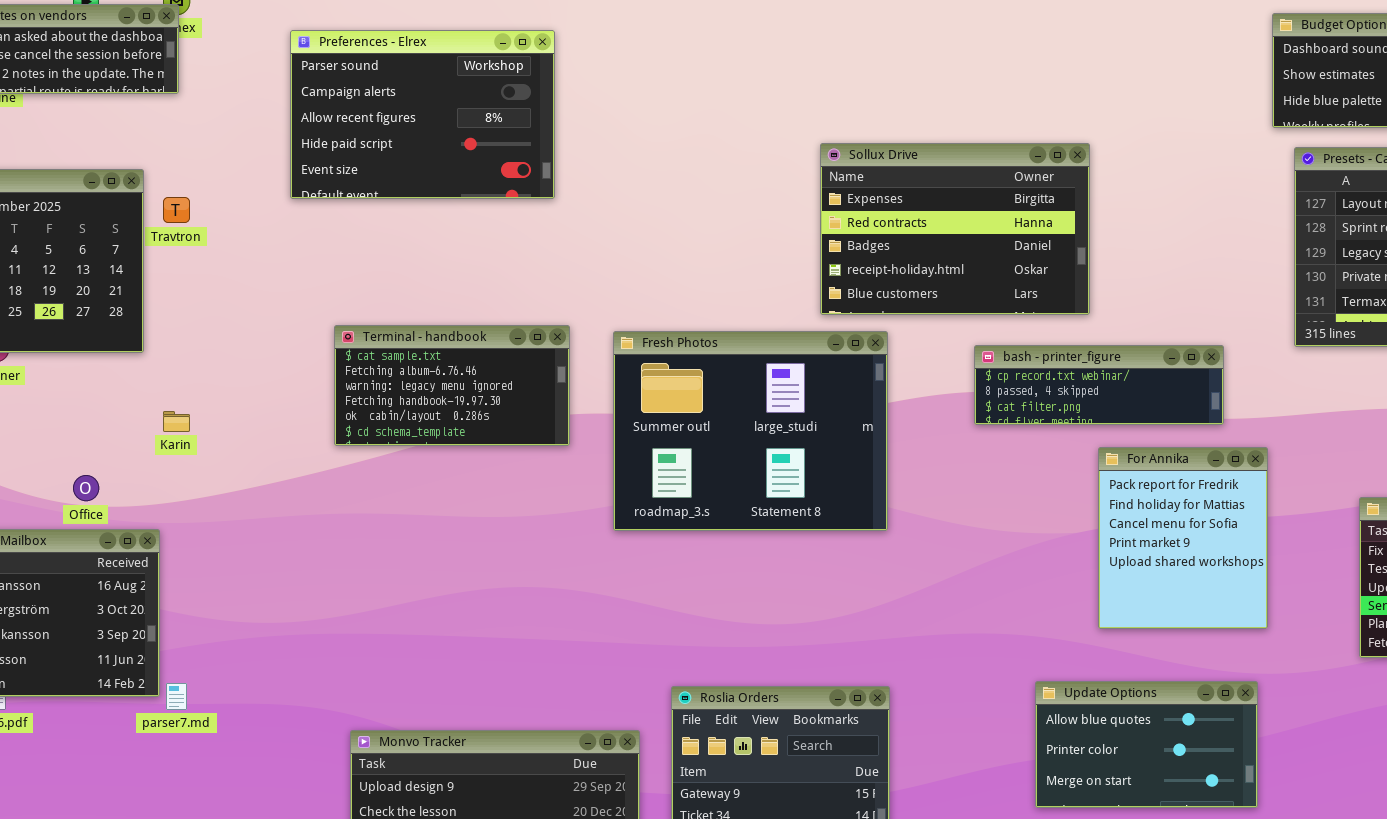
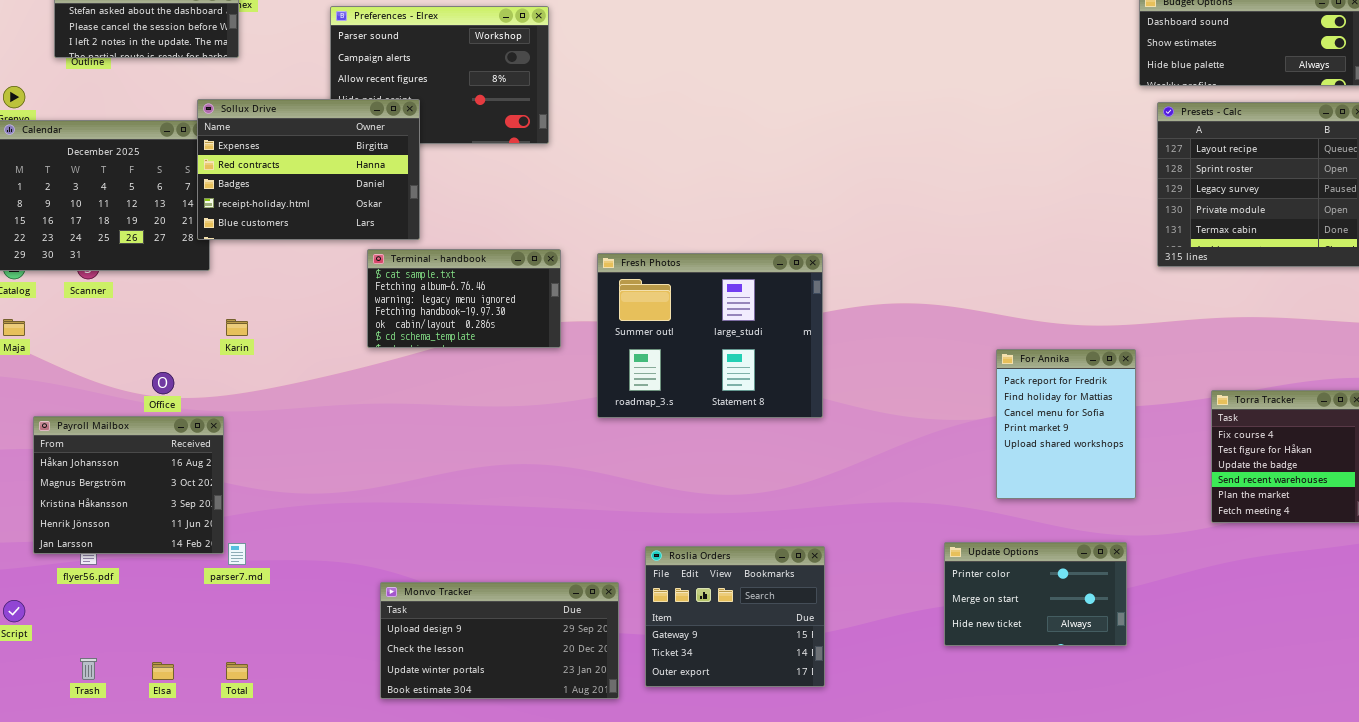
Sollux Drive: [820,143,1090,315] -> [197,99,420,240], moved
bash - printer_figure: [974,345,1224,425] -> none, closed
Update Options: [1035,681,1258,808] -> [944,542,1127,646], scrolled down 1 row

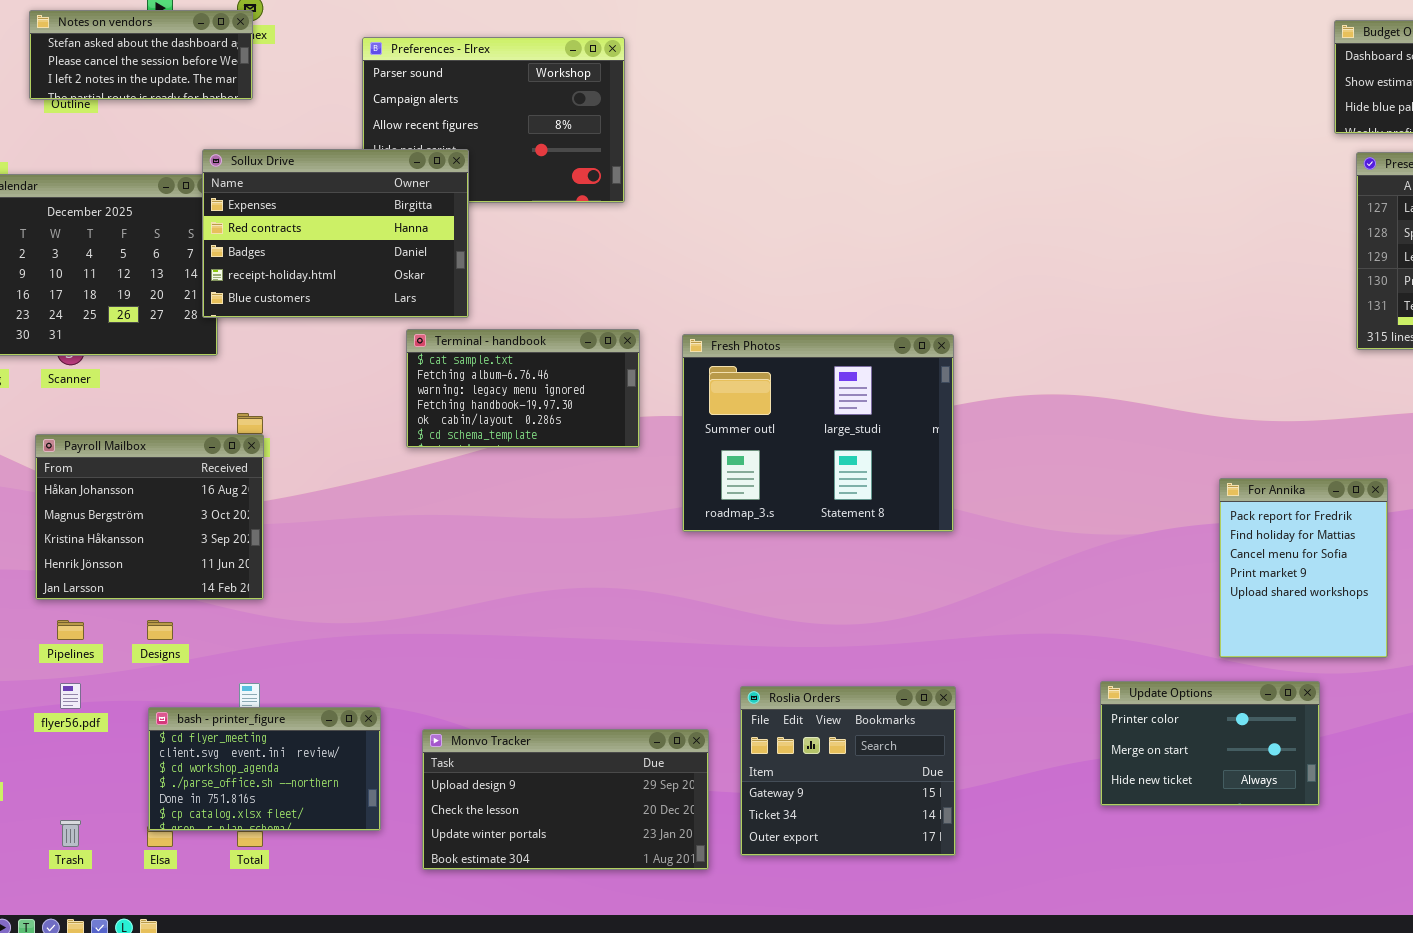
For Annika: [996,349,1136,499] -> [1219,478,1388,658], moved
Payroll Mailbox: [33,416,224,554] -> [35,434,264,600], moved
bash - printer_figure: none -> [148,707,381,831], opened

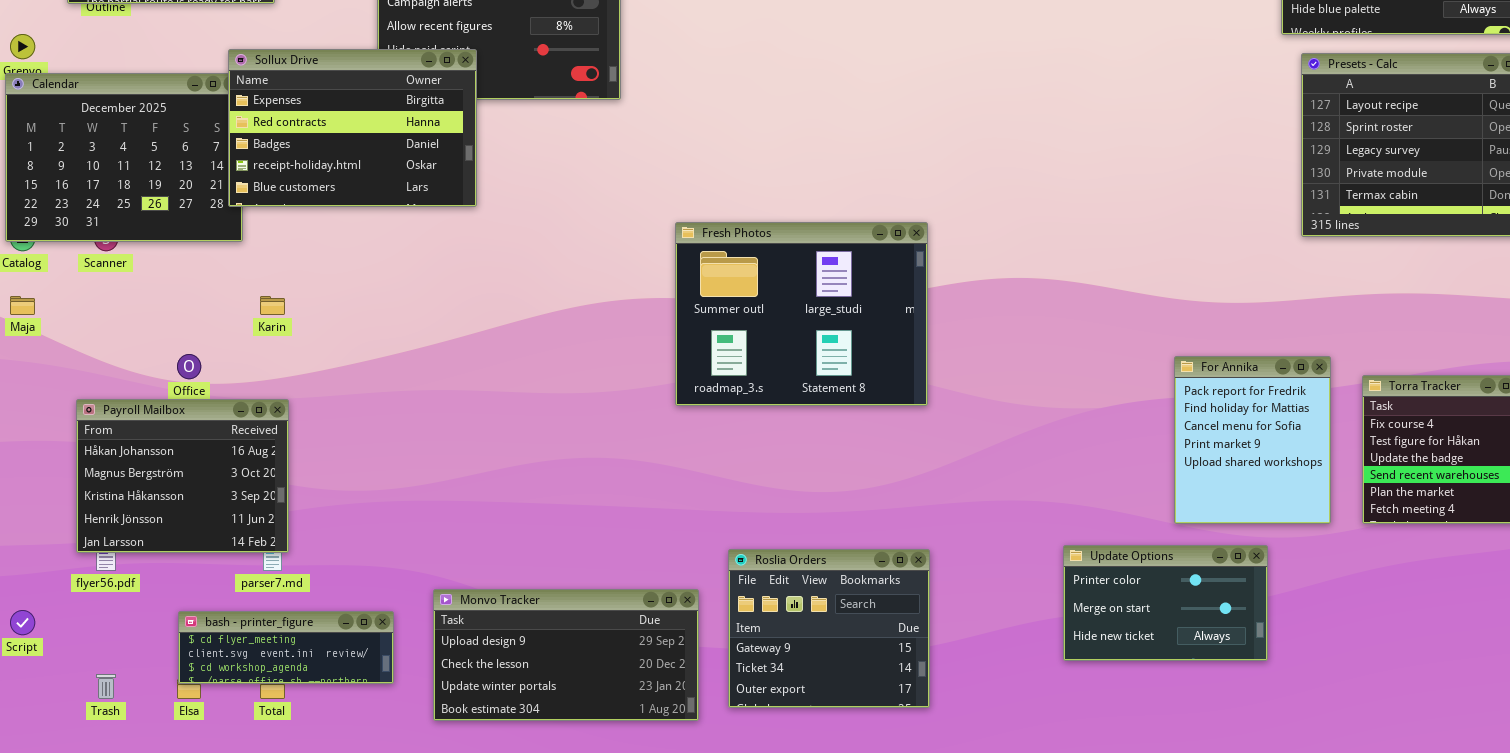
Terminal - handbook: [406,329,640,448] -> none, closed
Payroll Mailbox: [35,434,264,600] -> [76,399,289,553], moved
bash - printer_figure: [148,707,381,831] -> [178,611,394,684], resized

